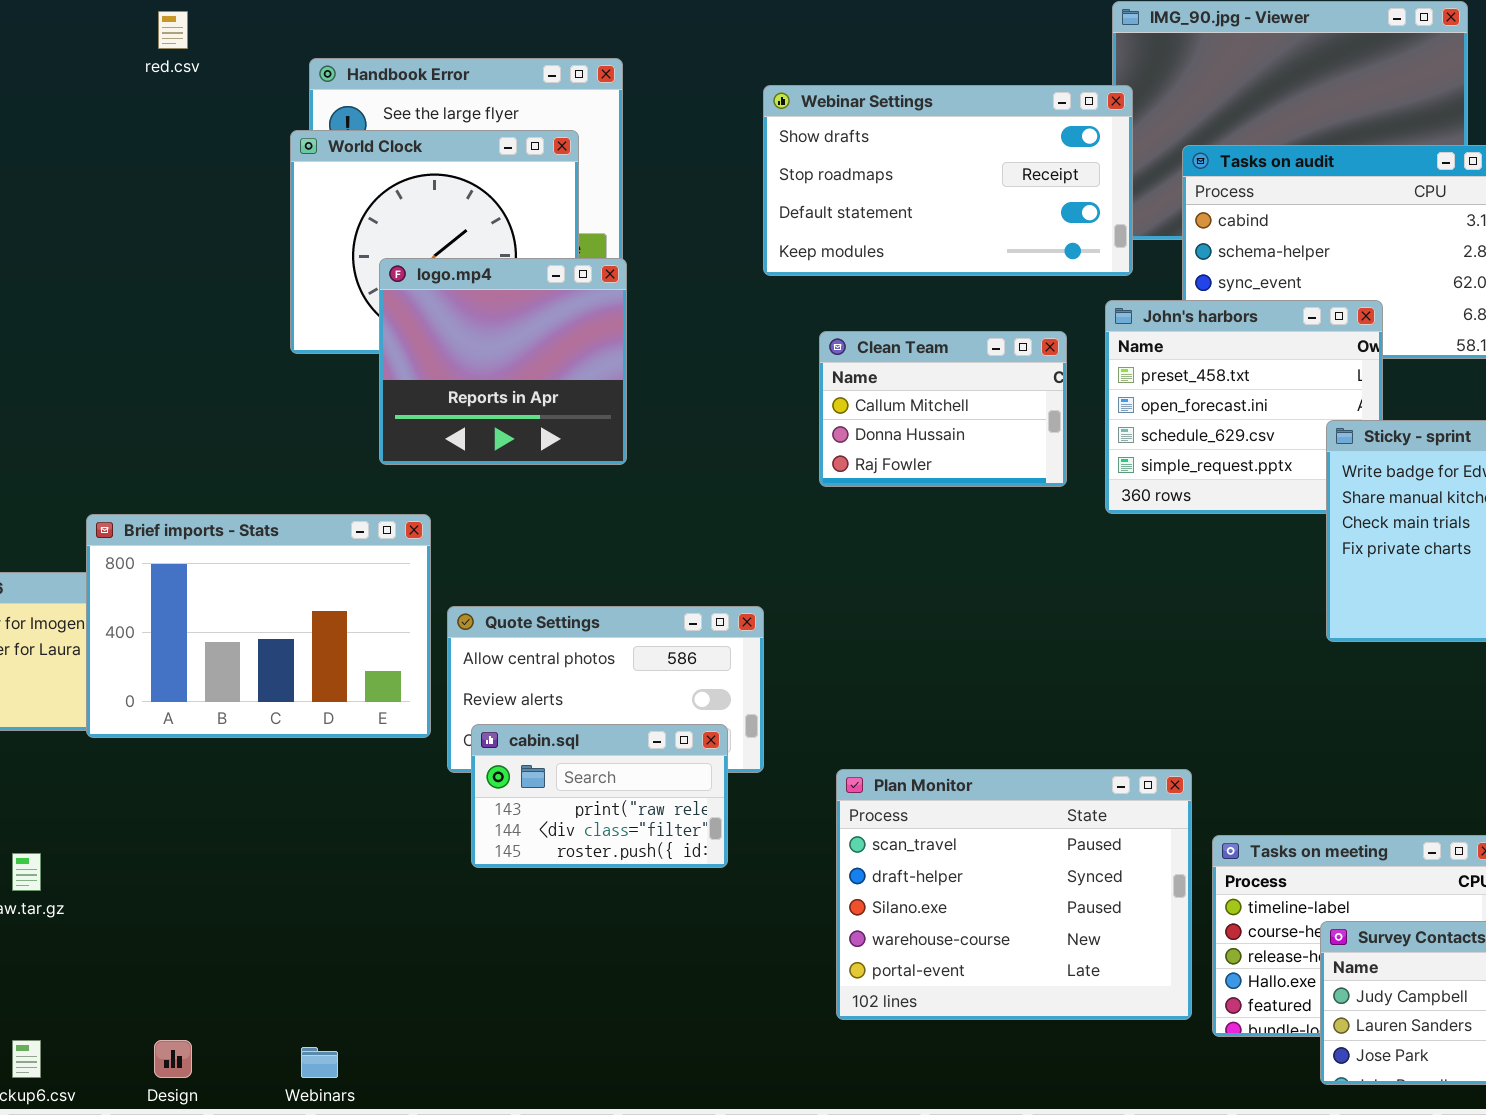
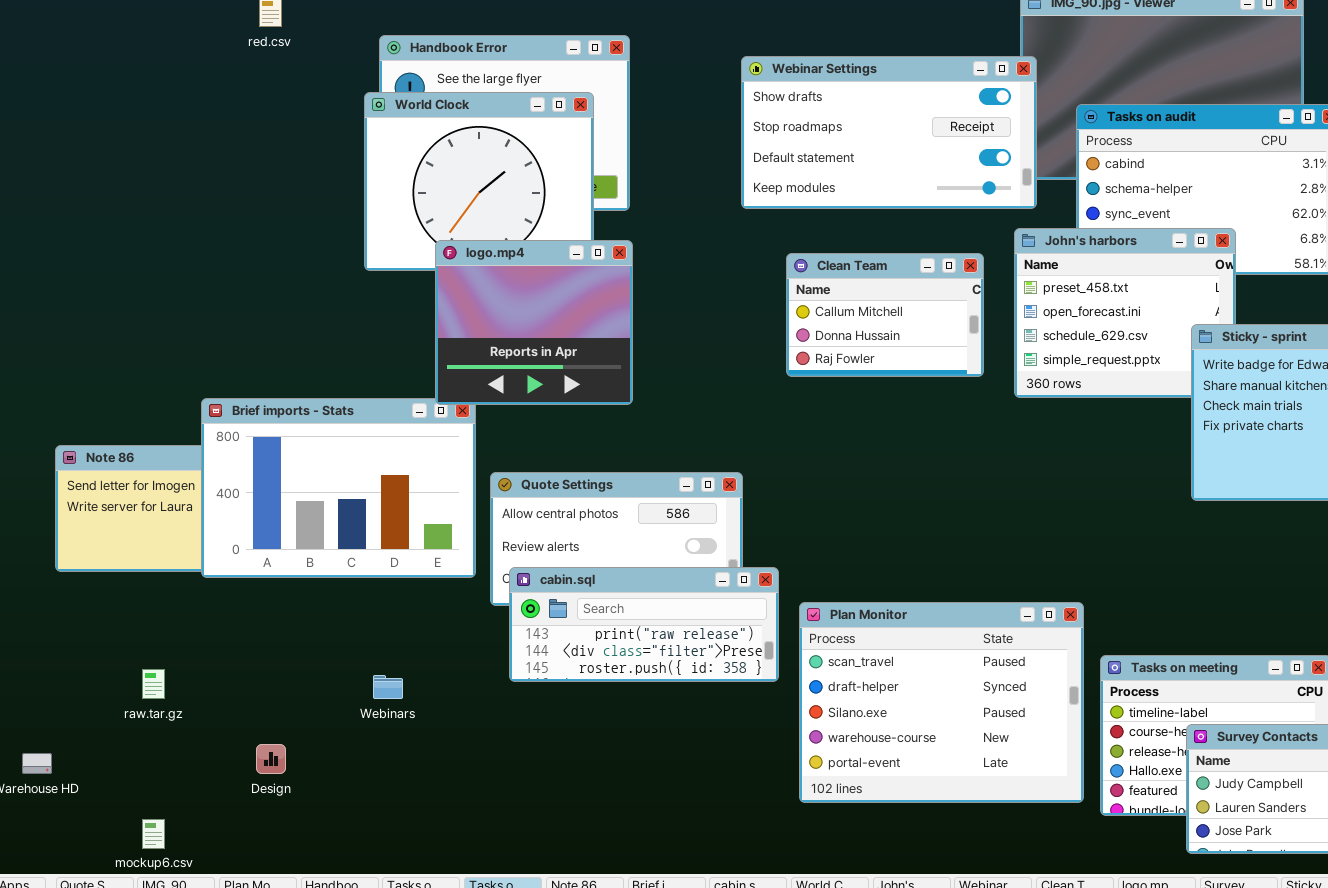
logo.mp4: [379,258,627,465] -> [435,240,633,405], moved
cabin.sql: [471,724,728,868] -> [509,567,779,682], resized
Design: [154,1040,192,1078] -> [256,744,286,774], moved
Webinars: [301,1047,338,1078] -> [373,675,403,699], moved

